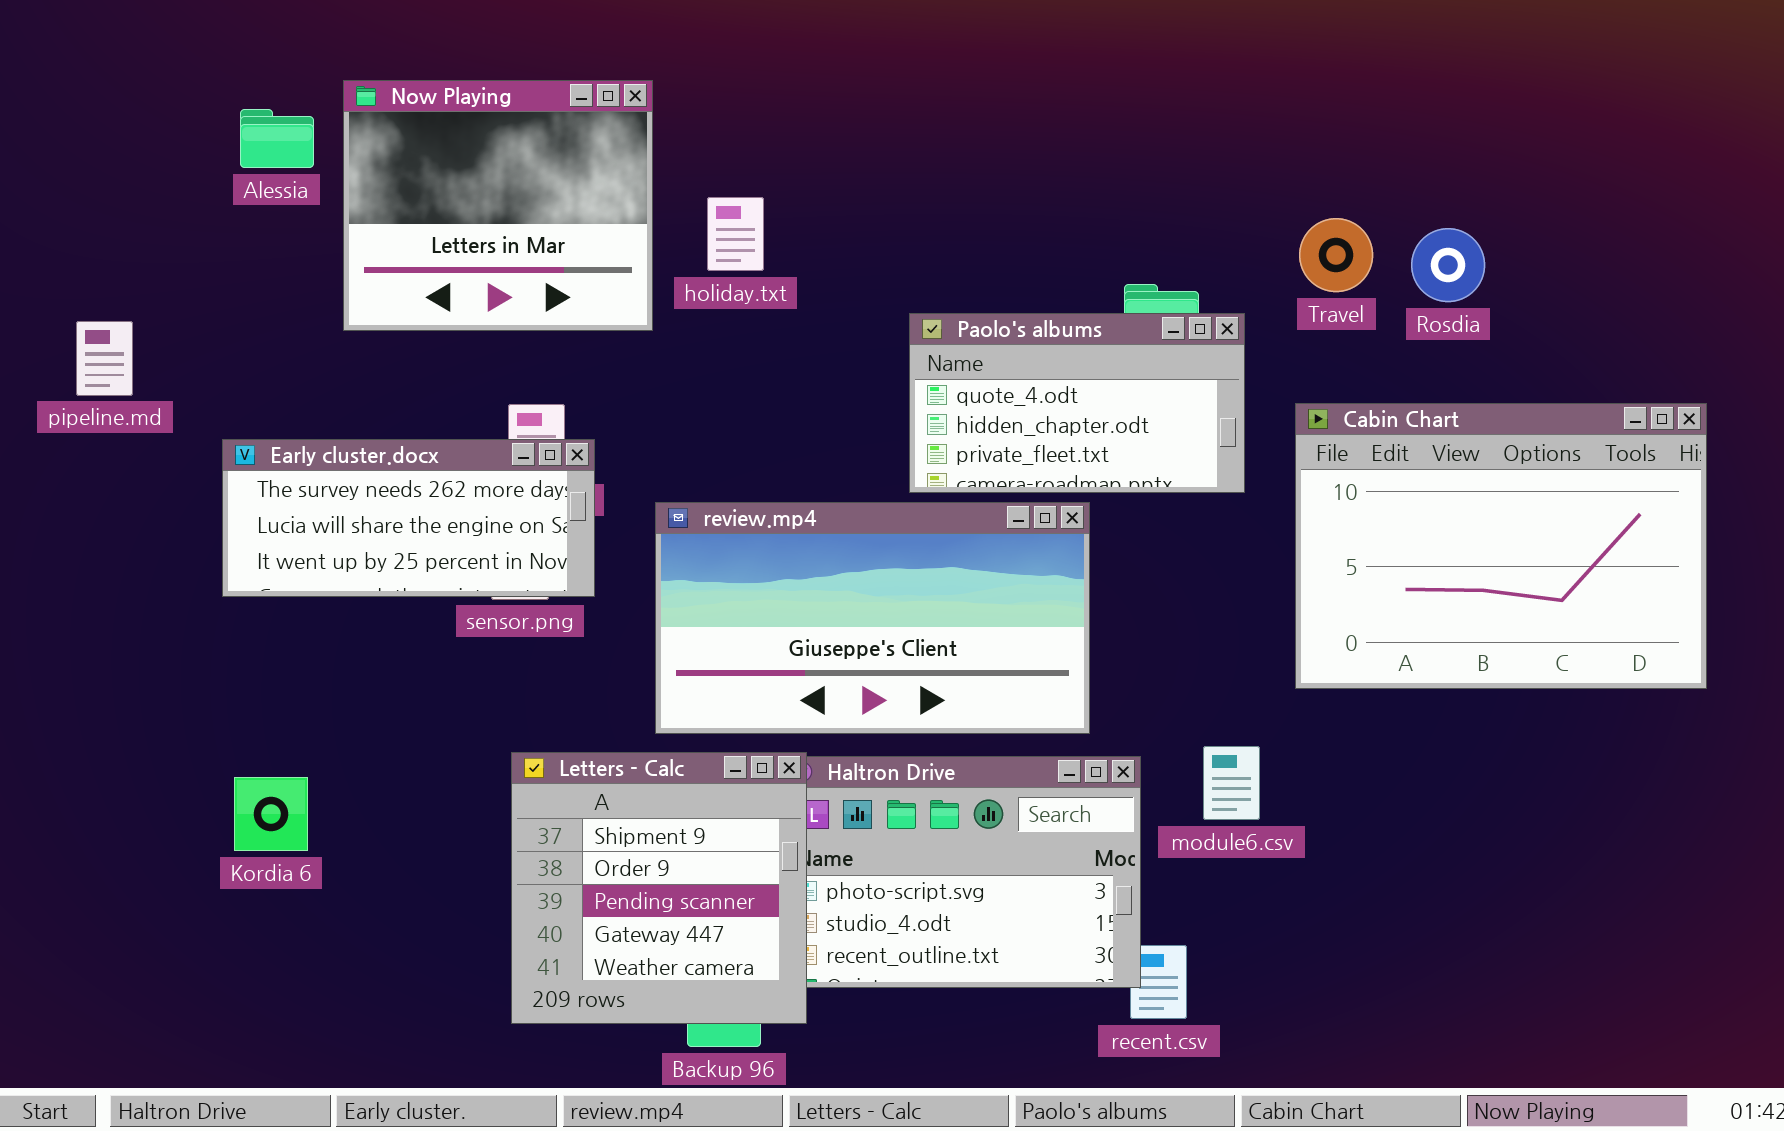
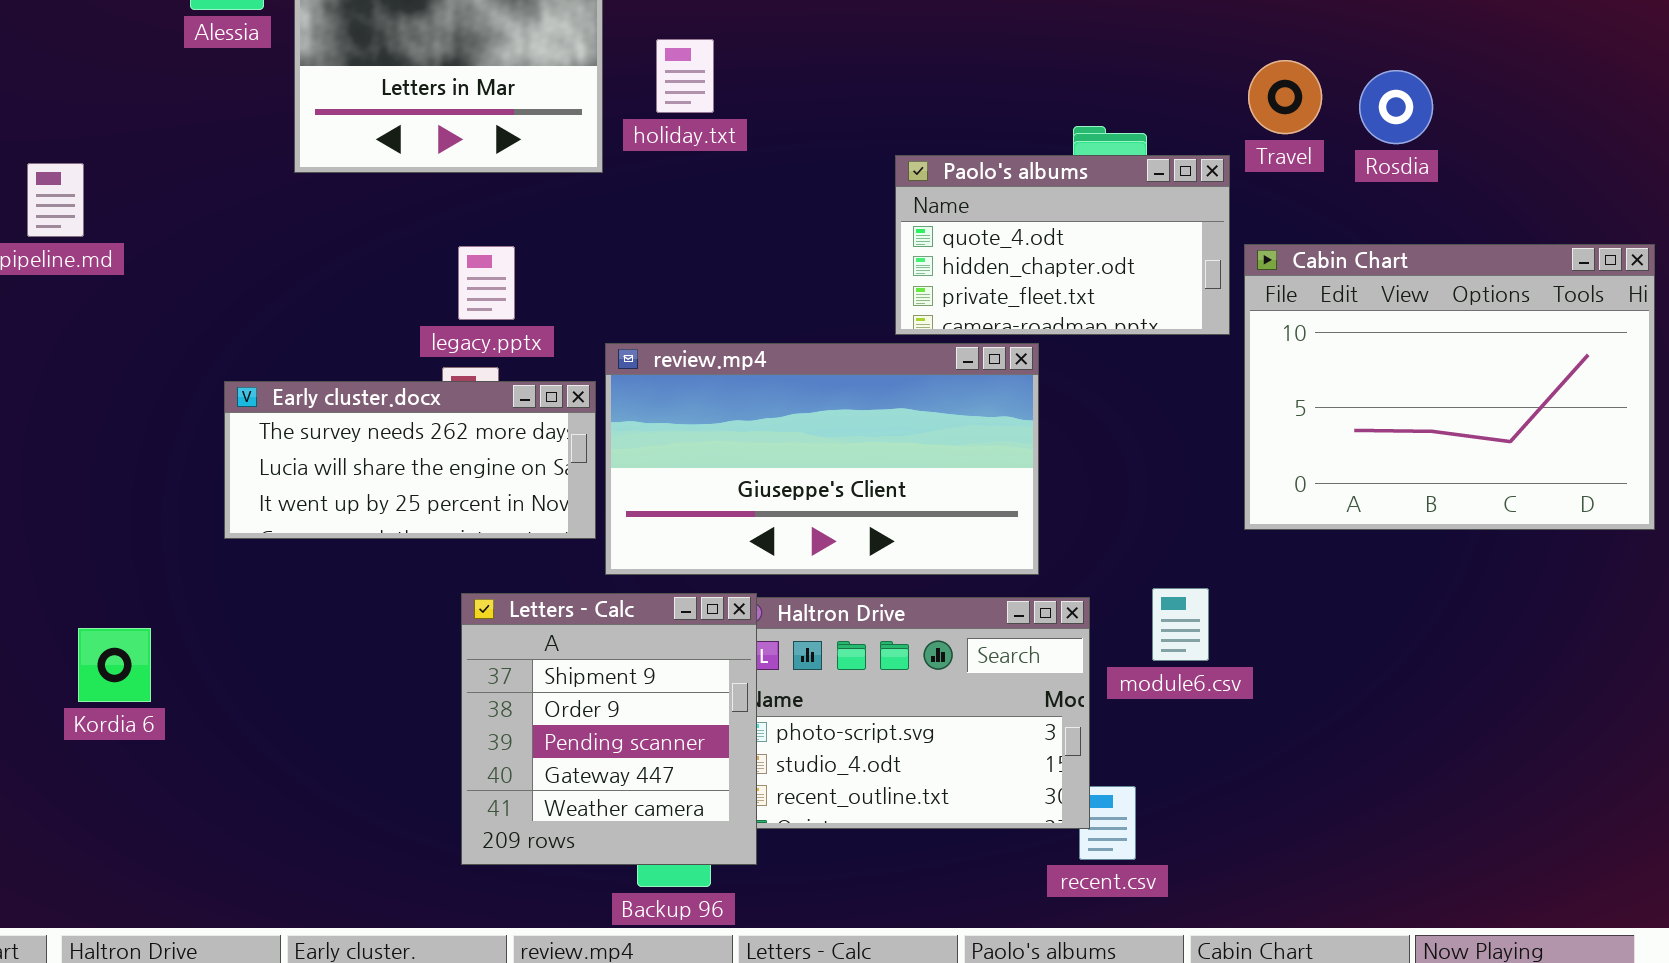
Paolo's albums: [909,313,1245,493] -> [895,155,1230,335], moved
Early cluster.docx: [222,439,595,597] -> [224,381,596,539], moved
Kordia 6: [234,777,308,851] -> [78,628,151,702], moved

